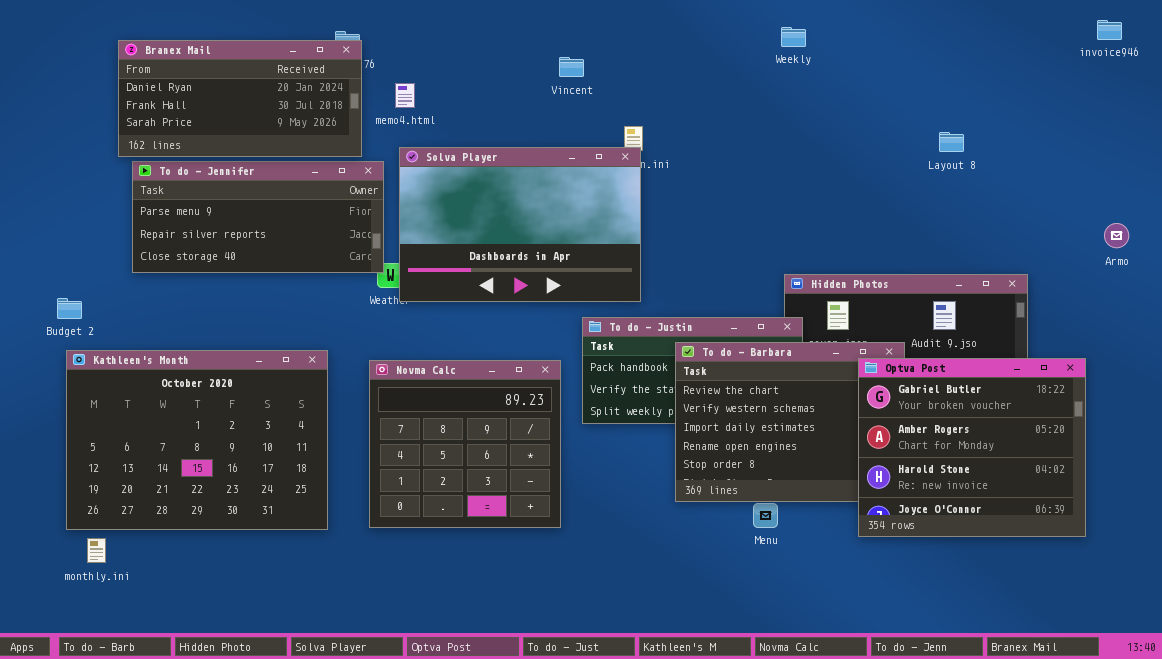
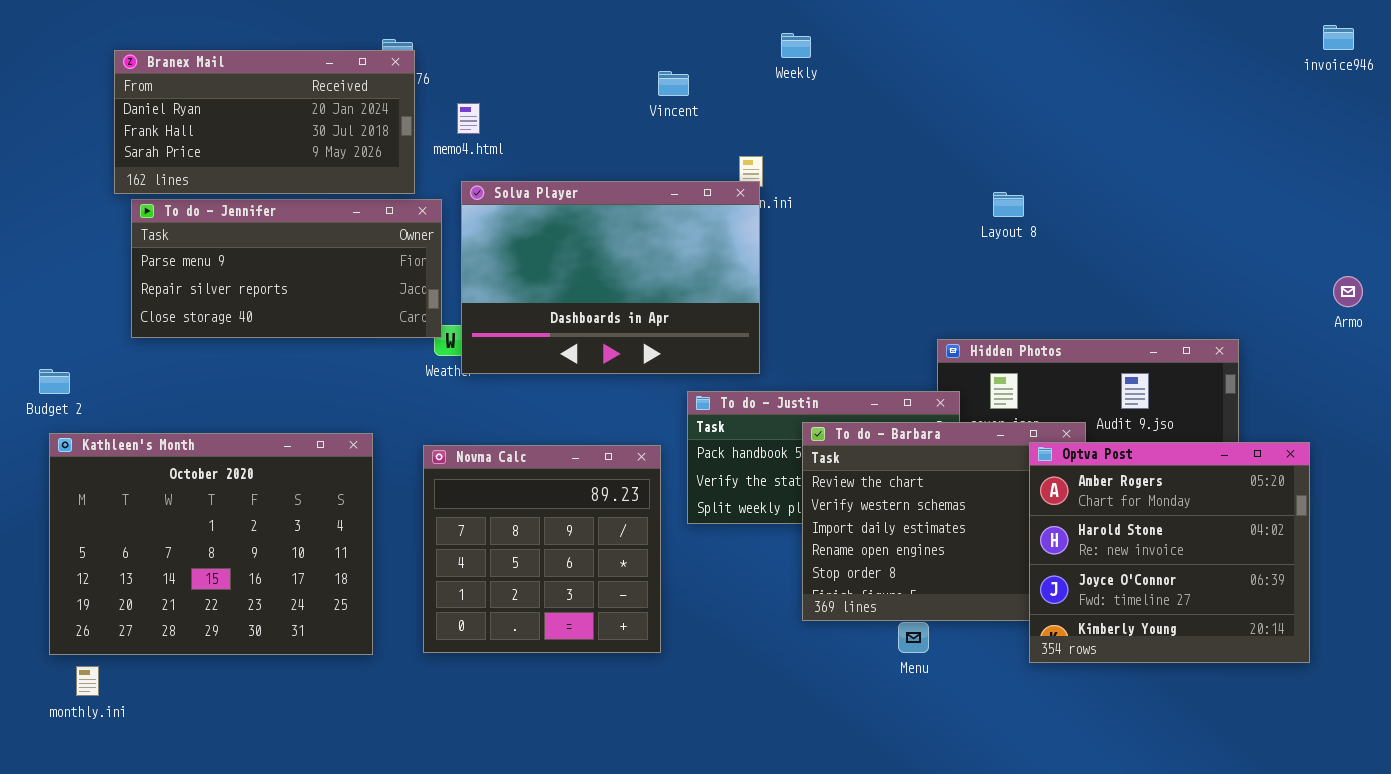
Weekly: [781,27,806,47] -> [781,33,811,58], moved
Layout 8: [939,132,964,152] -> [993,192,1024,217], moved
Optva Post: [858,358,1086,537] -> [1029,442,1310,663], scrolled down 1 row

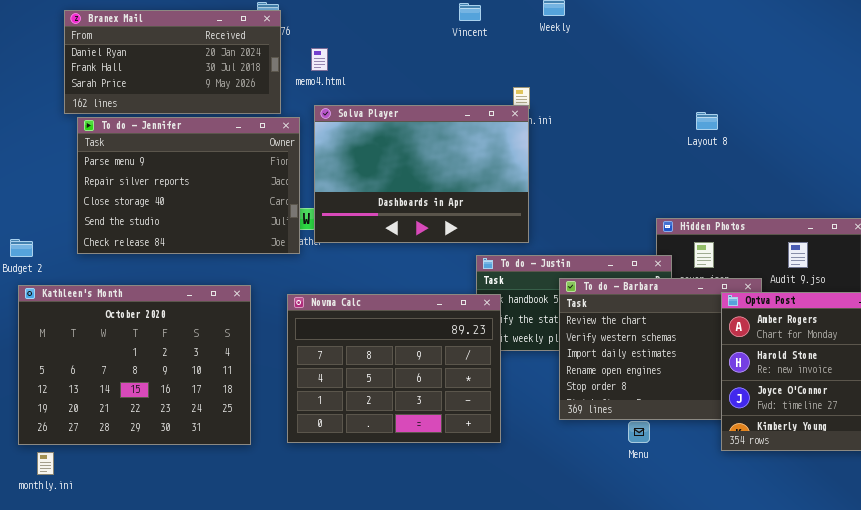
Vincent: [658,71,689,96] -> [459,3,481,21], moved
To do - Jennifer: [131,199,442,338] -> [77,117,300,254], resized
Novma Calc: [423,445,661,653] -> [287,294,501,443], resized

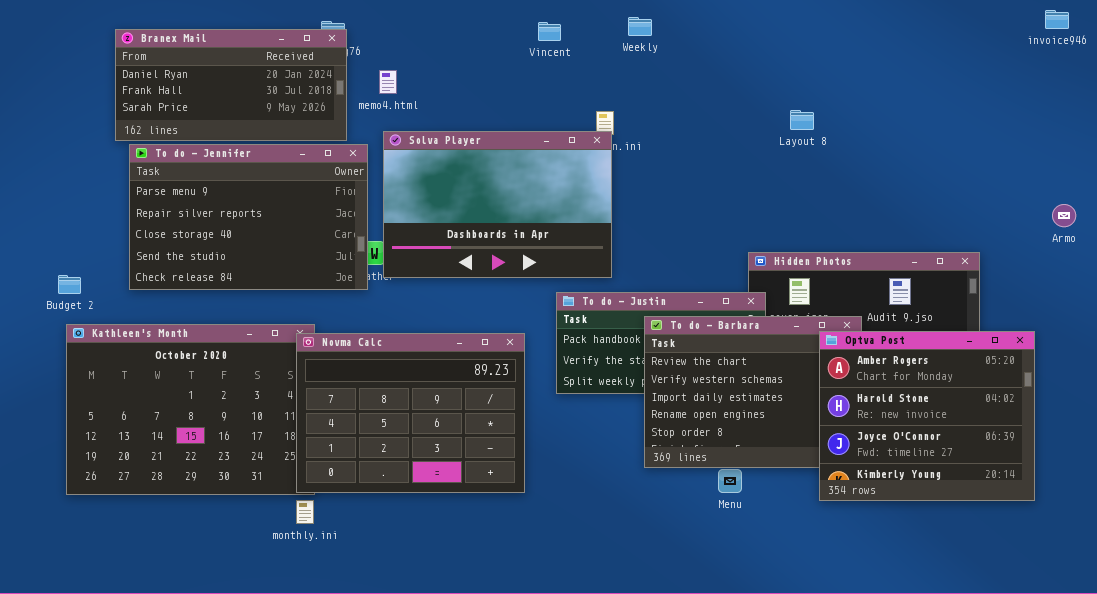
Layout 8: [696,112,718,130] -> [790,110,814,130], moved
Novma Calc: [287,294,501,443] -> [296,333,525,493], moved
monthly.ini: [37,452,54,475] -> [296,500,314,524], moved

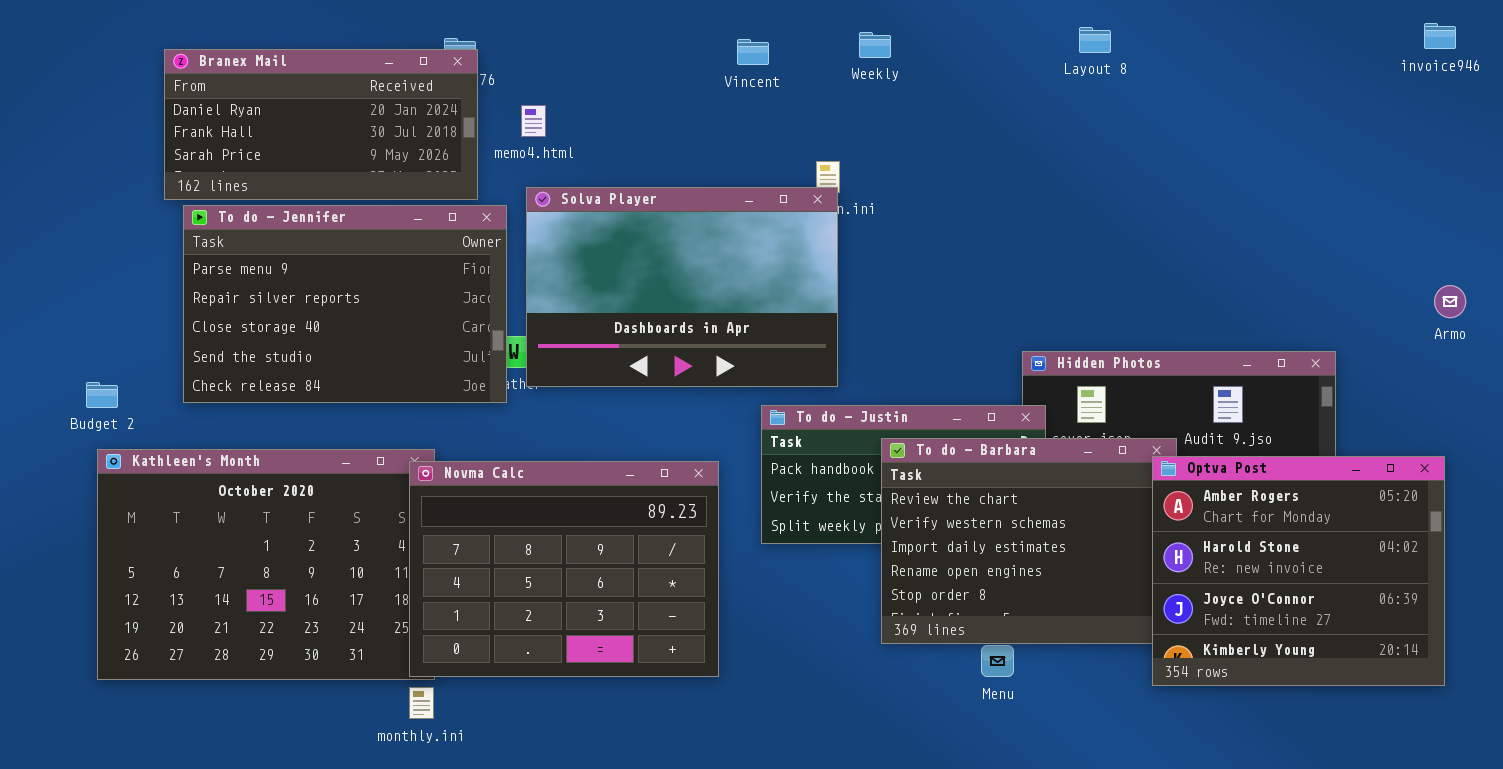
Layout 8: [790,110,814,130] -> [1079,27,1111,53], moved
Optva Post: [819,331,1035,501] -> [1152,456,1445,686], moved

